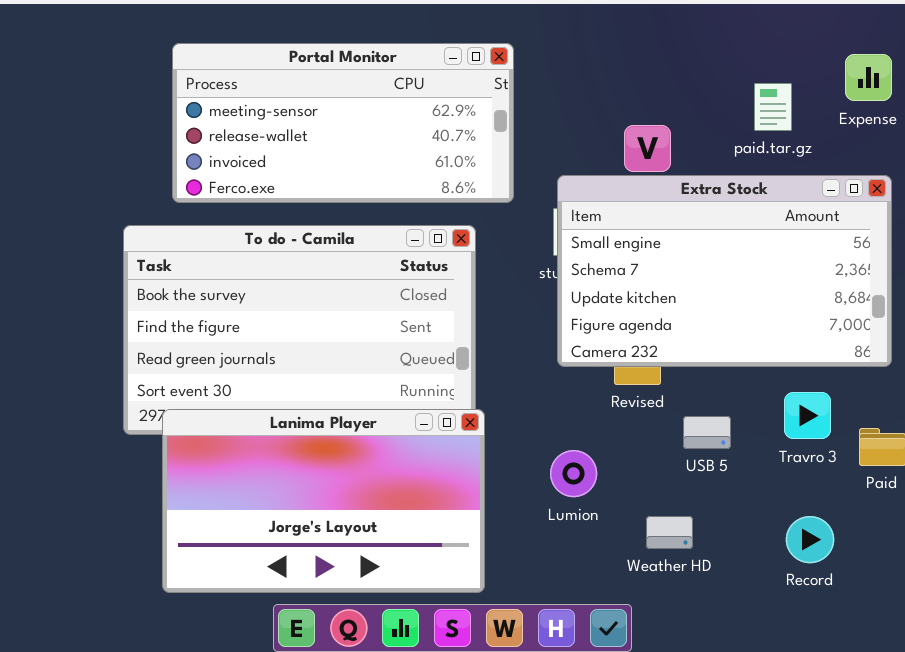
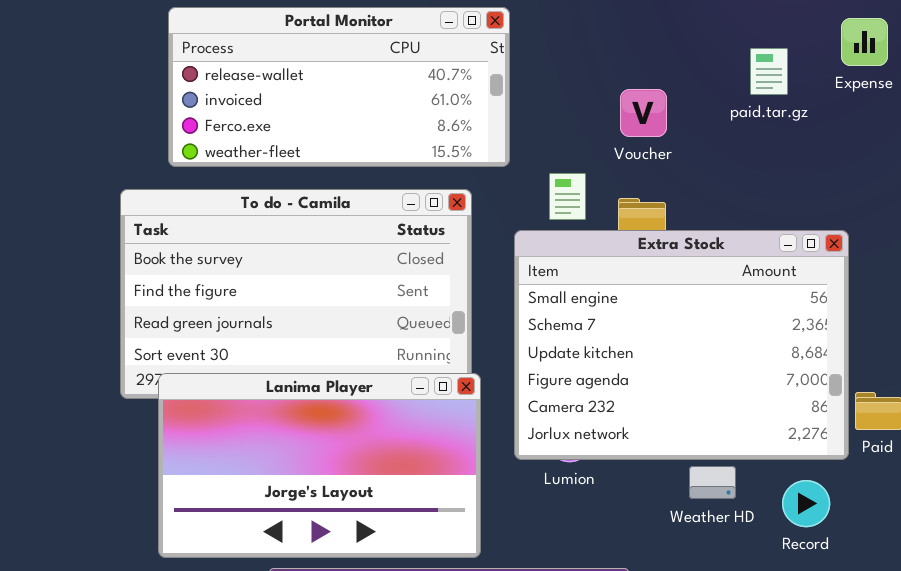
Portal Monitor: [172,43,514,203] -> [168,7,510,167], scrolled down 1 row
Extra Stock: [557,175,892,367] -> [514,230,849,460], moved, resized
Weather HD: [646,516,693,549] -> [689,466,736,499], moved

